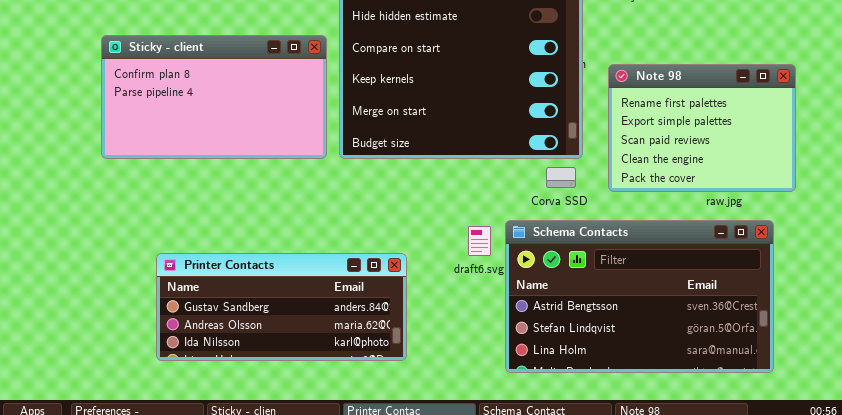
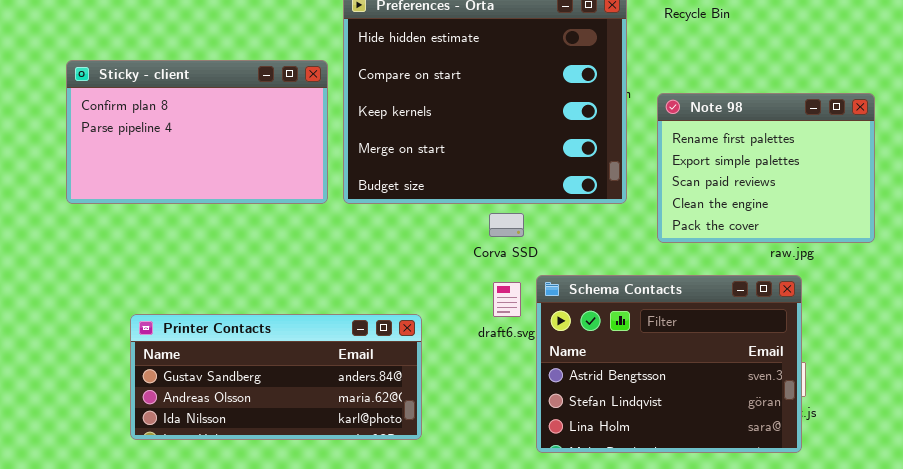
Corva SSD: [546,167,576,188] -> [489,213,524,237], moved
Schema Contacts: [505,220,774,373] -> [536,275,802,453], resized

